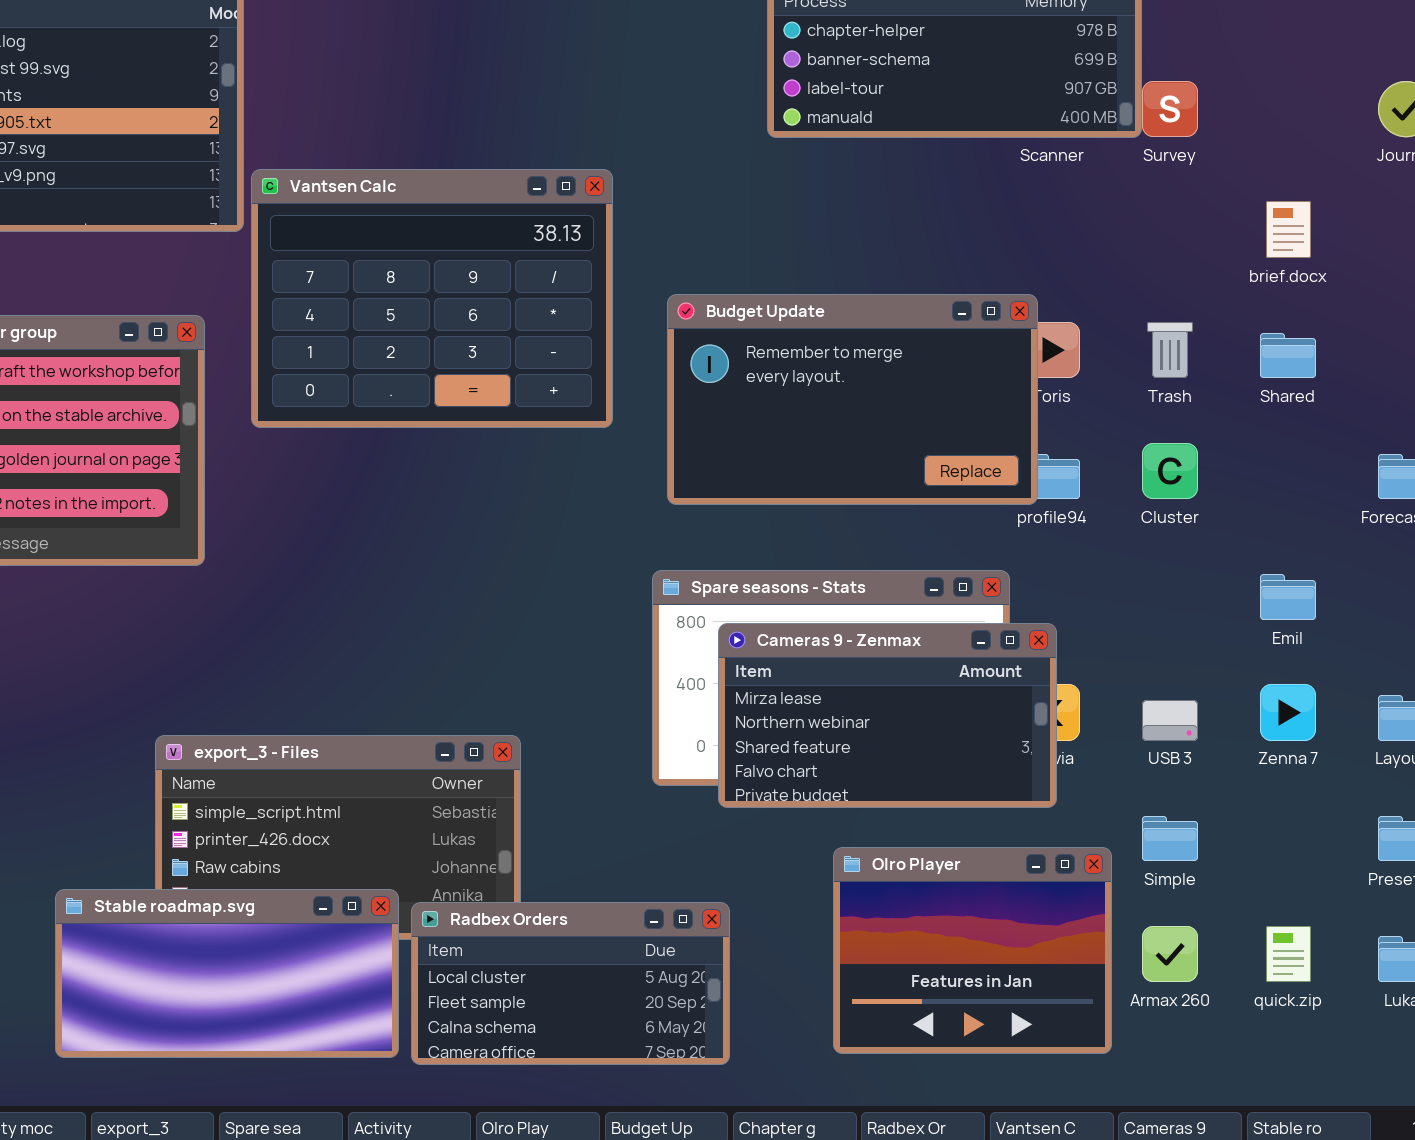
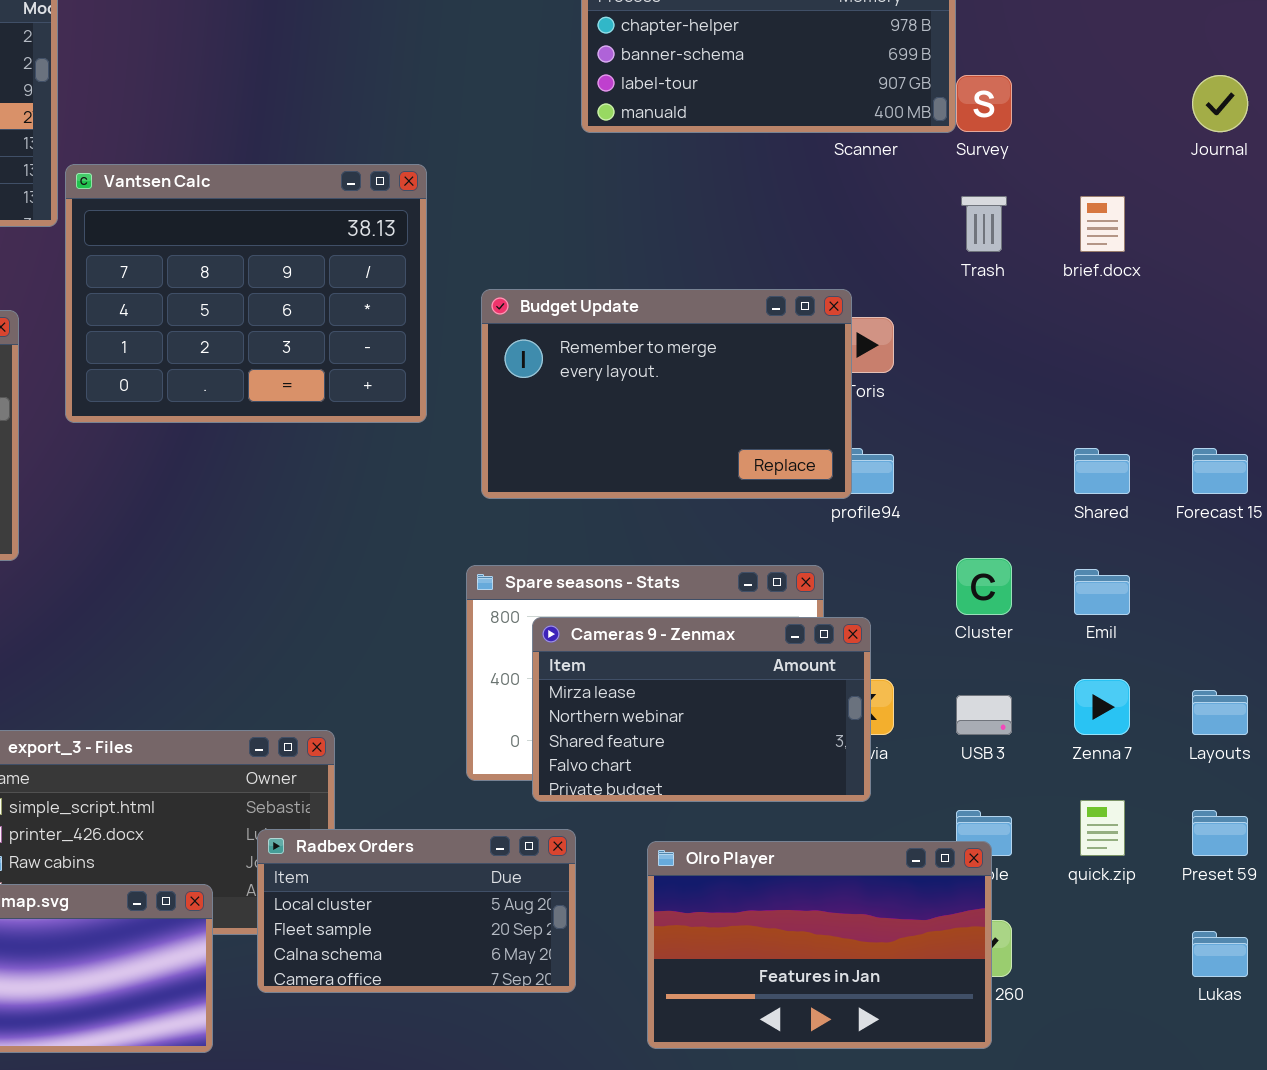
Trash: [1147,322,1193,378] -> [961,196,1007,252], moved
Shared: [1260,333,1316,378] -> [1074,448,1130,494], moved
Cluster: [1142,443,1198,499] -> [956,558,1012,615], moved
Olro Player: [833,847,1112,1054] -> [647,841,992,1049], resized
Radbex Orders: [411,902,730,1065] -> [257,829,576,993], moved
quick.zip: [1266,926,1311,982] -> [1080,800,1125,856], moved

